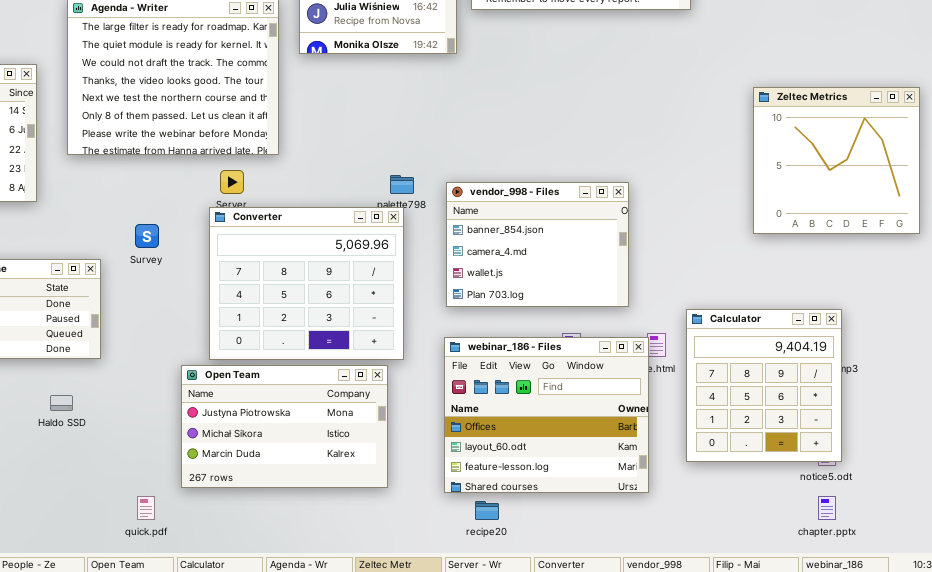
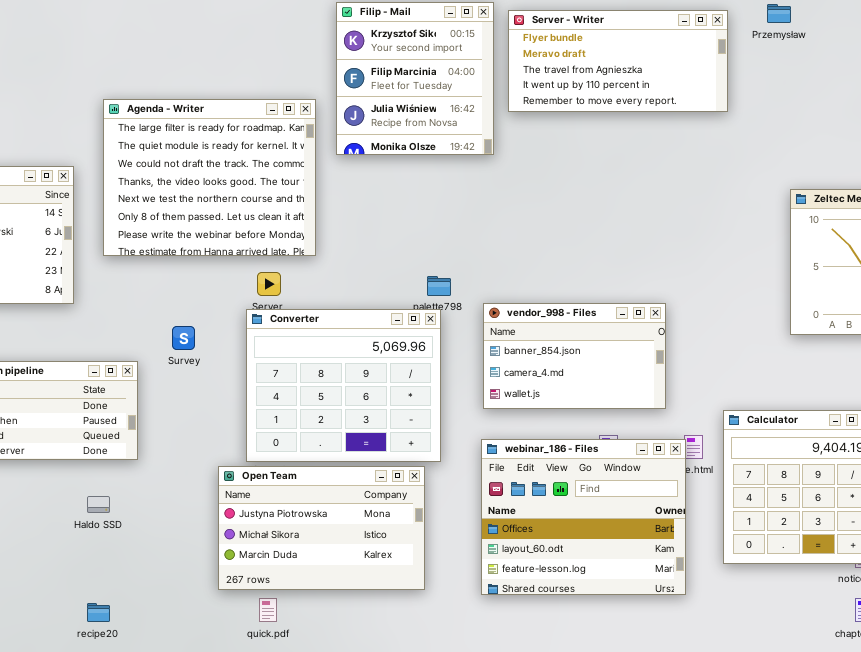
vendor_998 - Files: [446,182,629,307] -> [483,303,666,409], resized
quick.pdf: [137,496,155,520] -> [259,598,277,622], moved
recipe20: [475,501,499,520] -> [87,603,110,622], moved

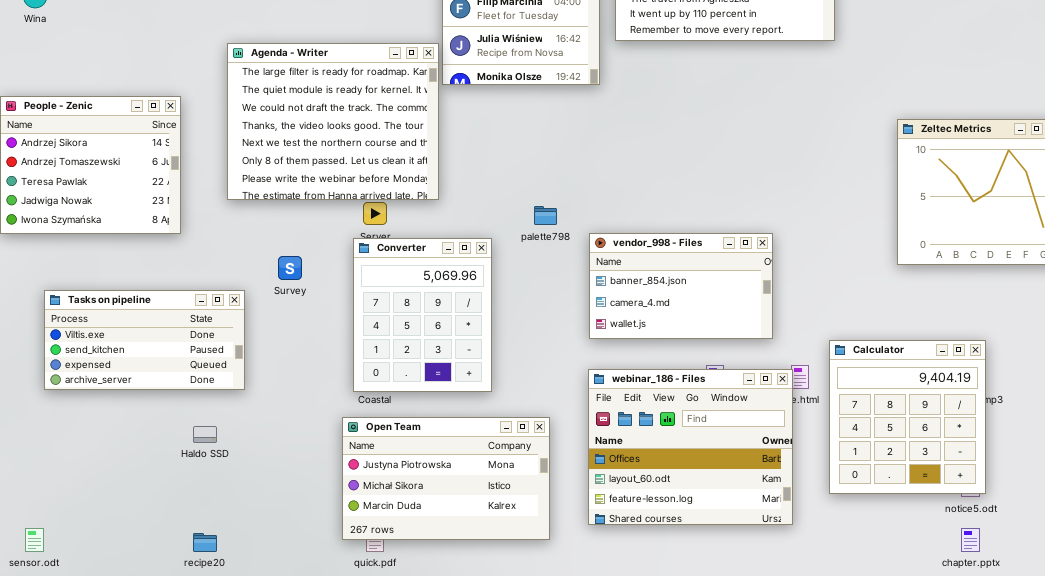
Agenda - Writer: [103,99,316,256] -> [227,43,439,200], moved
Converter: [246,309,441,462] -> [353,238,492,392], resized
Open Team: [218,466,425,590] -> [342,417,550,540], moved

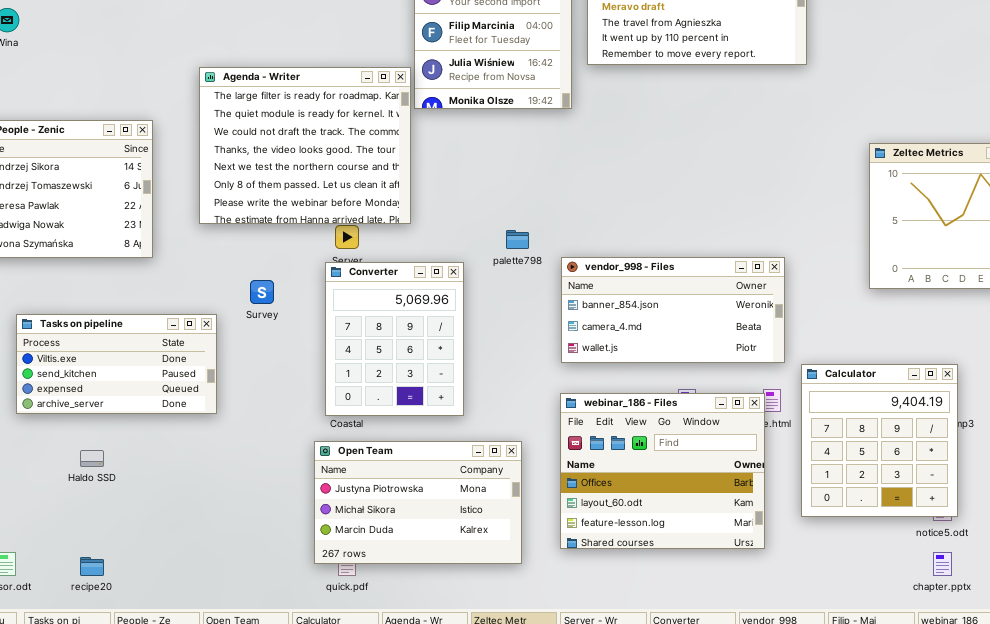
vendor_998 - Files: [589,233,773,339] -> [561,257,785,363], resized
Haldo SSD: [193,426,217,443] -> [80,450,104,467], moved
recipe20: [193,533,217,552] -> [80,557,104,576], moved

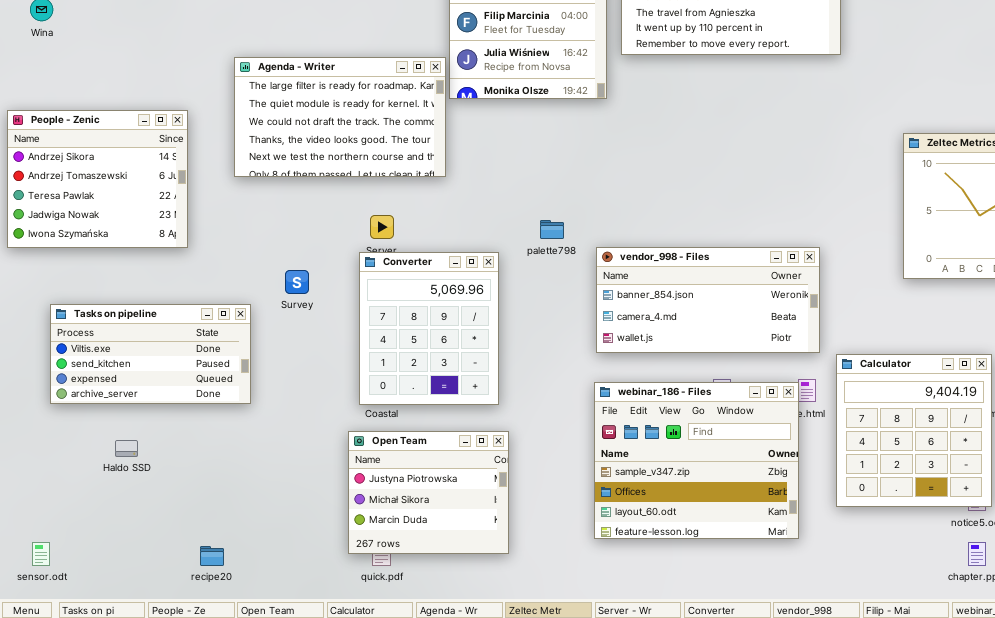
Agenda - Writer: [199,67,411,224] -> [234,57,446,177], resized
webinar_186 - Files: [560,393,765,549] -> [594,382,799,539], scrolled up 1 row
Open Team: [314,441,522,564] -> [348,431,509,554], resized
recipe20: [80,557,104,576] -> [200,546,224,566], moved

